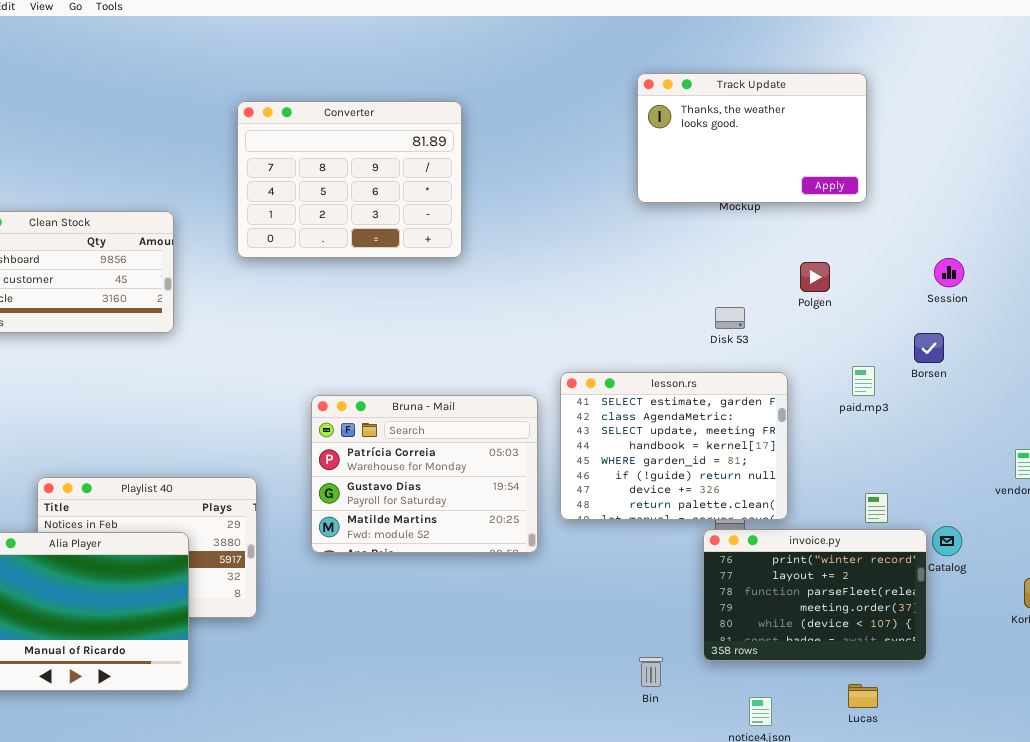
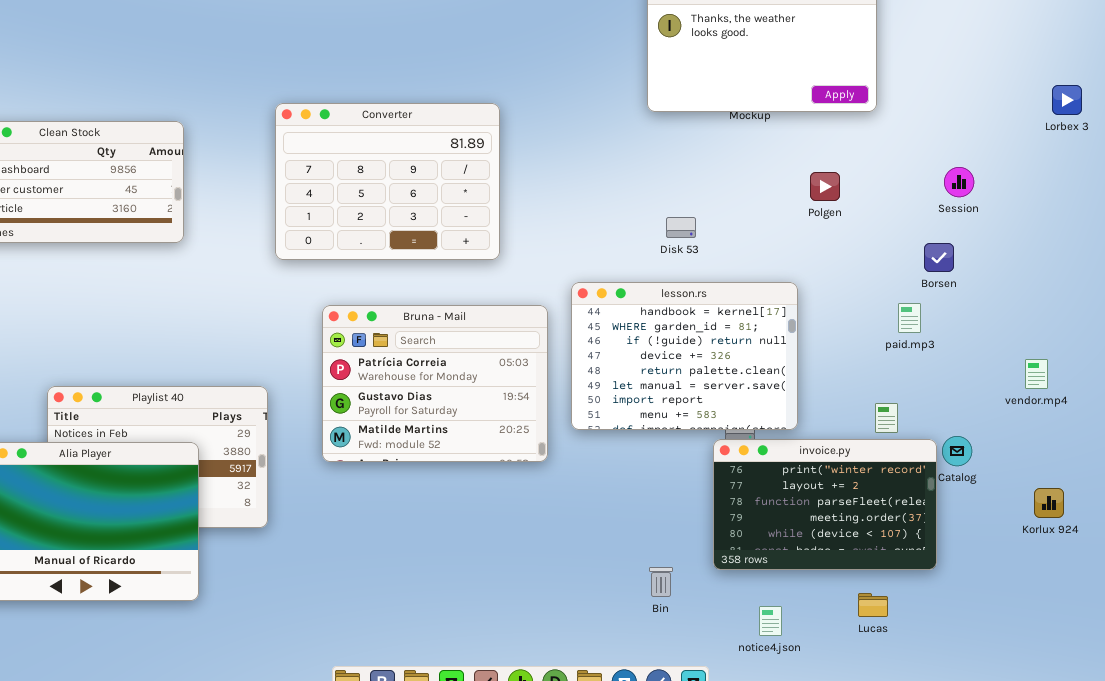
Converter: [237,101,462,258] -> [275,103,500,260], moved
Disk 53: [715,307,745,329] -> [666,217,696,238], moved
paid.mp3: [852,366,875,396] -> [898,303,921,333], moved
lesson.rs: [560,372,788,520] -> [571,282,798,430], scrolled down 3 rows

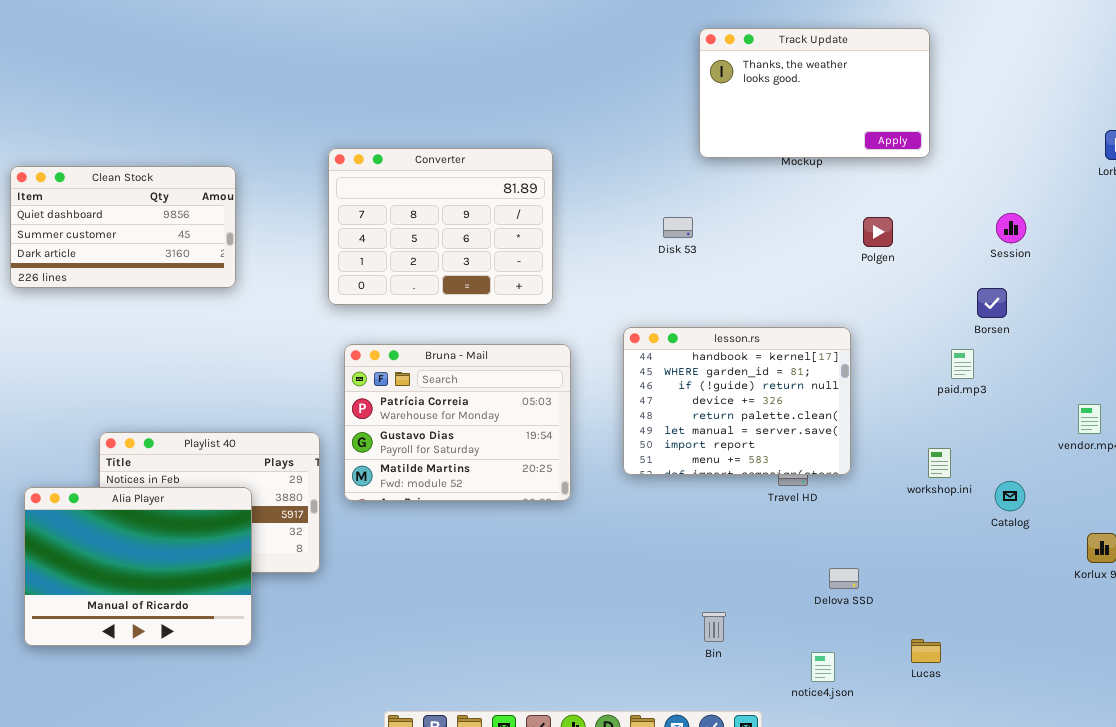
Disk 53: [666,217,696,238] -> [663,217,693,238], moved
Bruna - Mail: [322,305,548,462] -> [344,344,571,501], moved
invoice.py: [713,439,937,570] -> none, closed

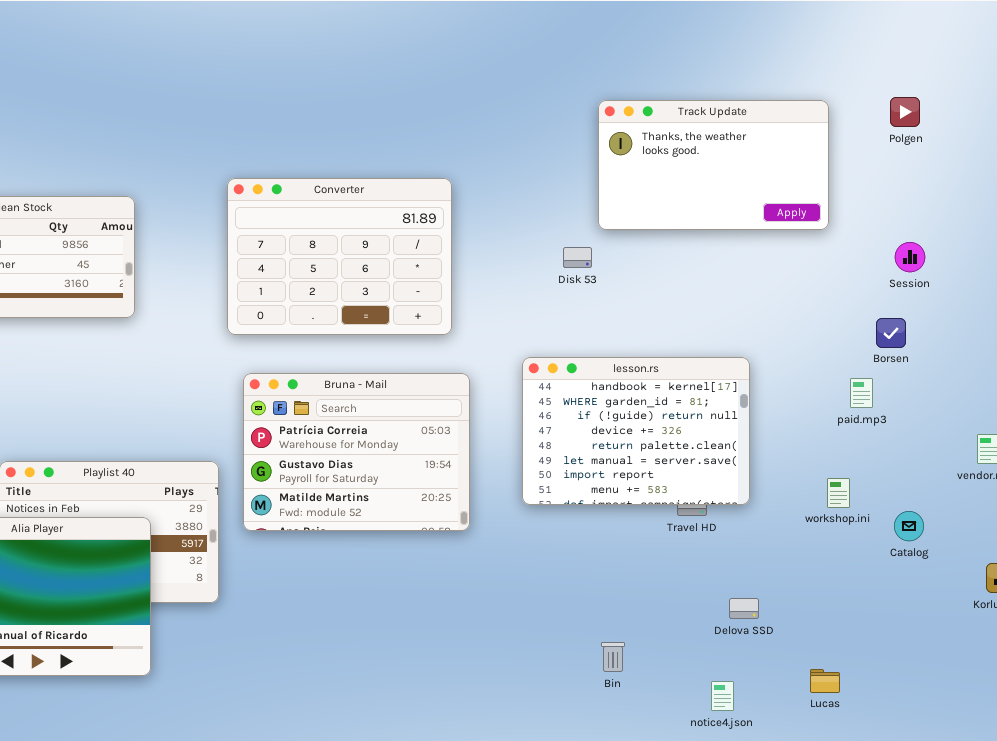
Track Update: [699,28,930,158] -> [598,100,829,230], moved
Polgen: [863,217,893,247] -> [890,97,920,127], moved

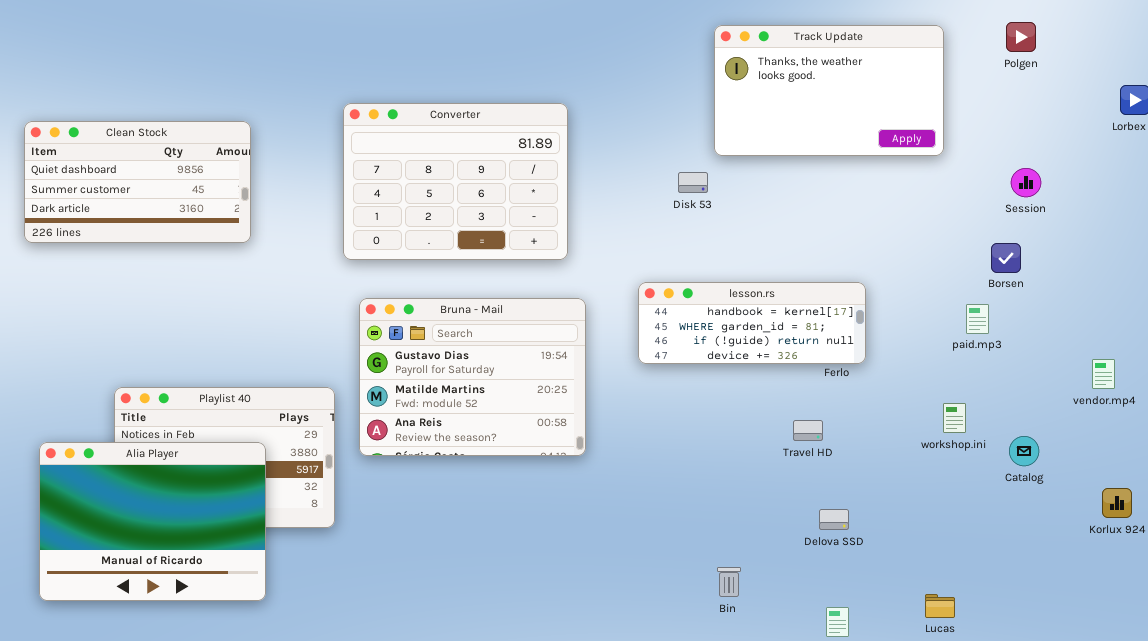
lesson.rs: [522,357,750,505] -> [638,282,866,364], resized
Bruna - Mail: [243,373,470,531] -> [359,298,586,456], scrolled down 1 row
Delova SSD: [729,598,759,619] -> [819,509,849,530], moved

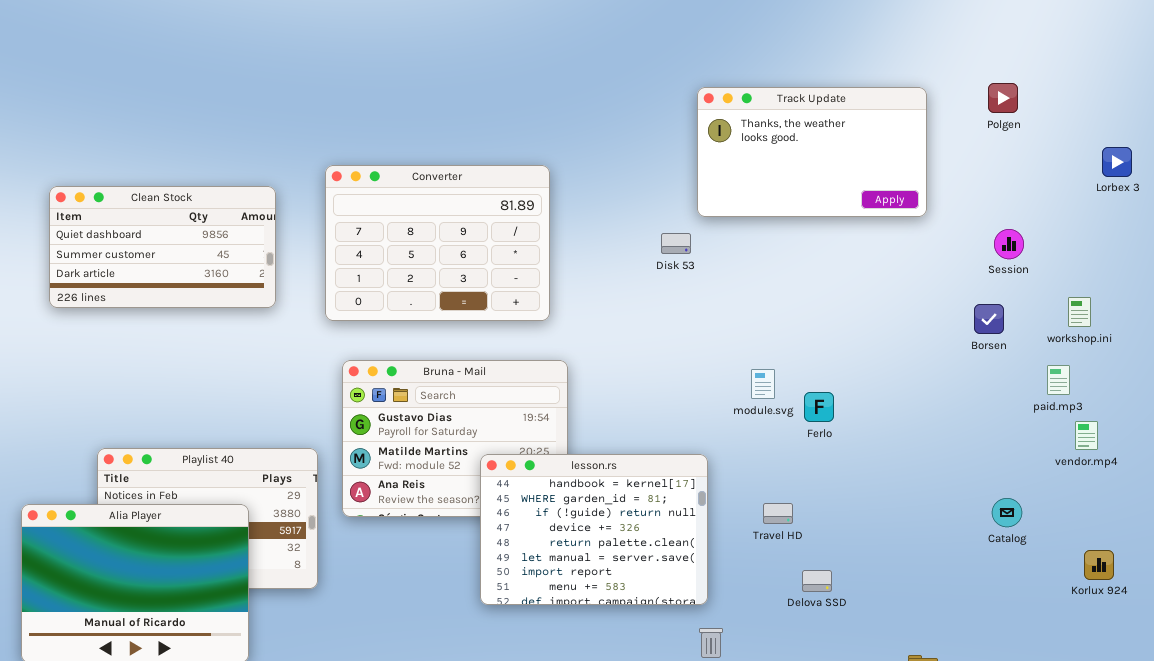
Clean Stock: [24,121,251,243] -> [49,186,276,308], moved
lesson.rs: [638,282,866,364] -> [480,454,708,605], moved, resized
paid.mp3: [966,304,989,334] -> [1047,365,1070,395], moved
workshop.ini: [943,403,966,433] -> [1068,297,1091,327], moved
Travel HD: [793,420,823,441] -> [763,503,793,524], moved

